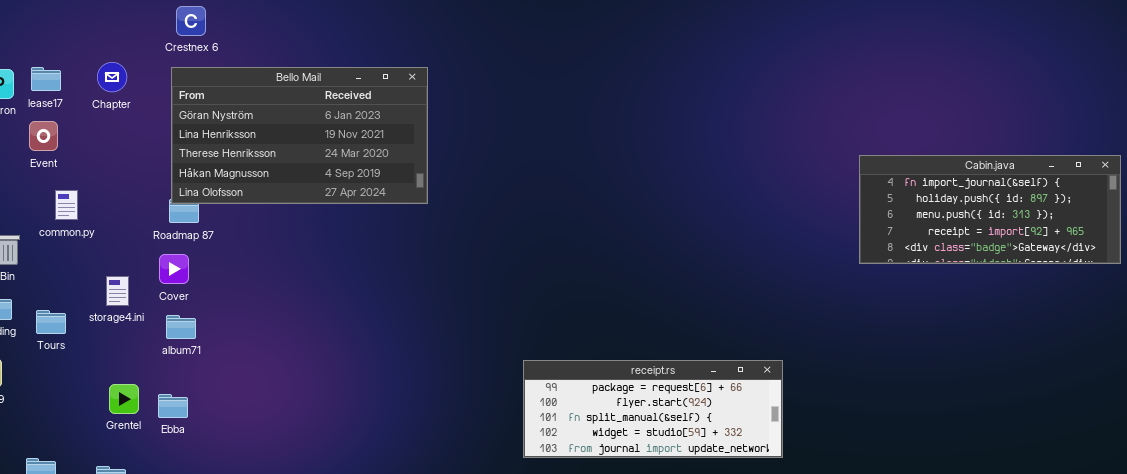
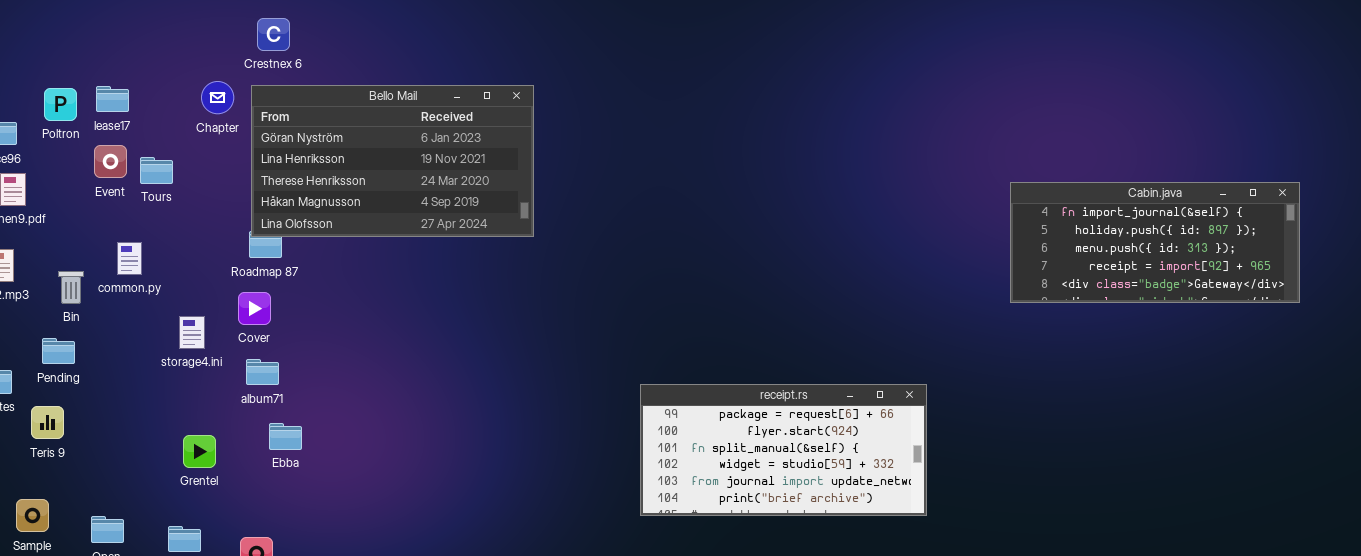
Chapter: [97,62,127,92] -> [201,81,234,114], moved
common.py: [55,190,78,220] -> [117,242,142,275], moved
Tours: [36,310,66,334] -> [140,157,173,184], moved
receipt.rs: [523,360,783,458] -> [640,384,927,516], resized
Ebba: [158,394,188,418] -> [269,423,302,450], moved

